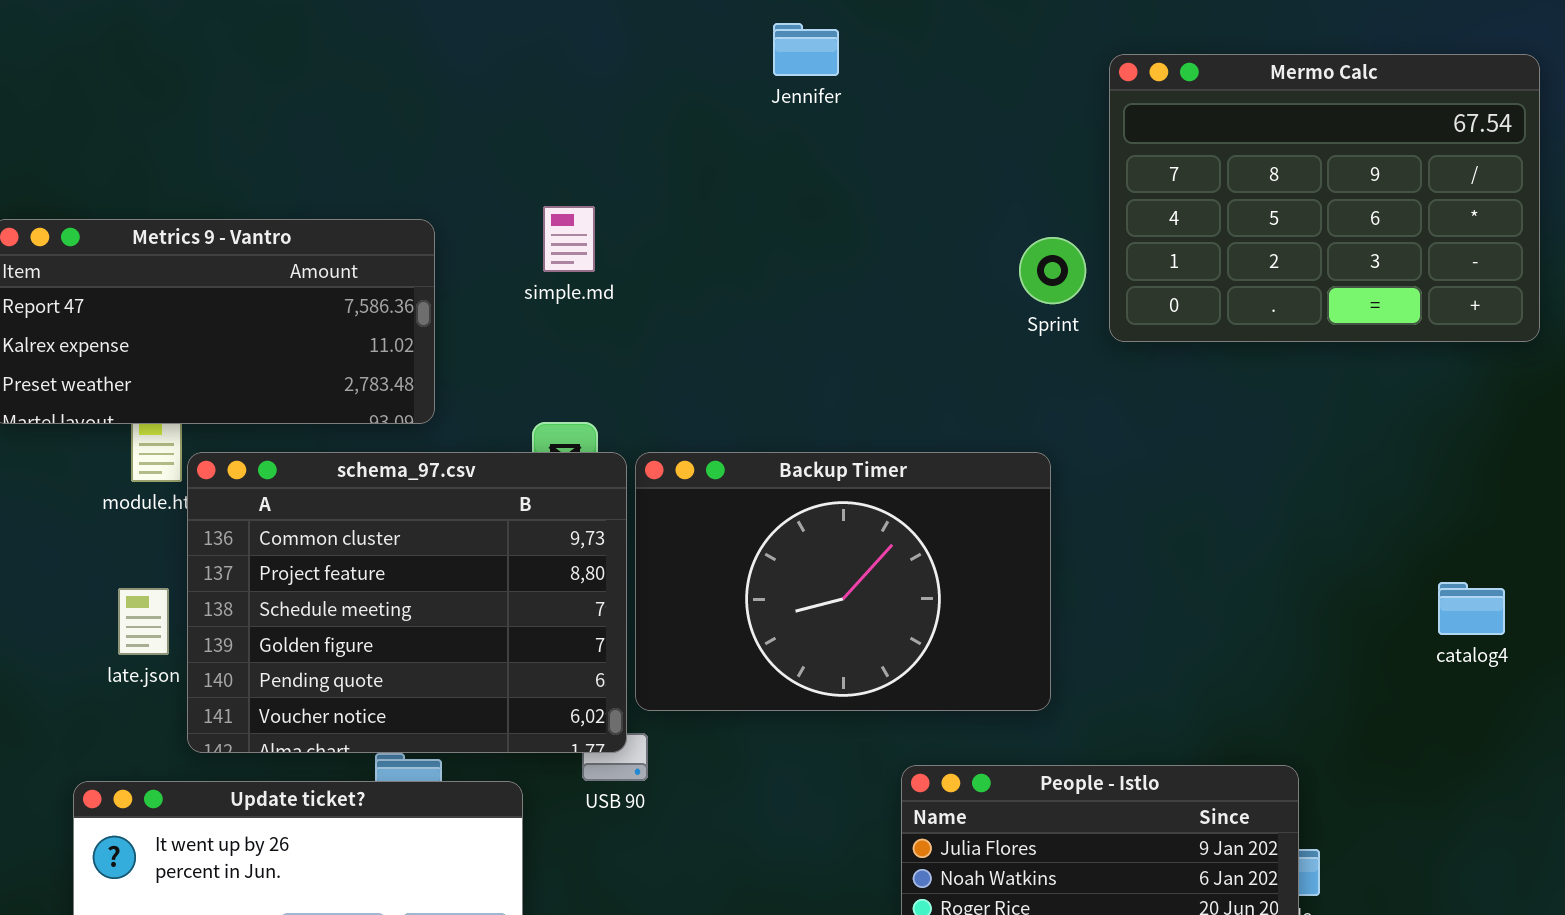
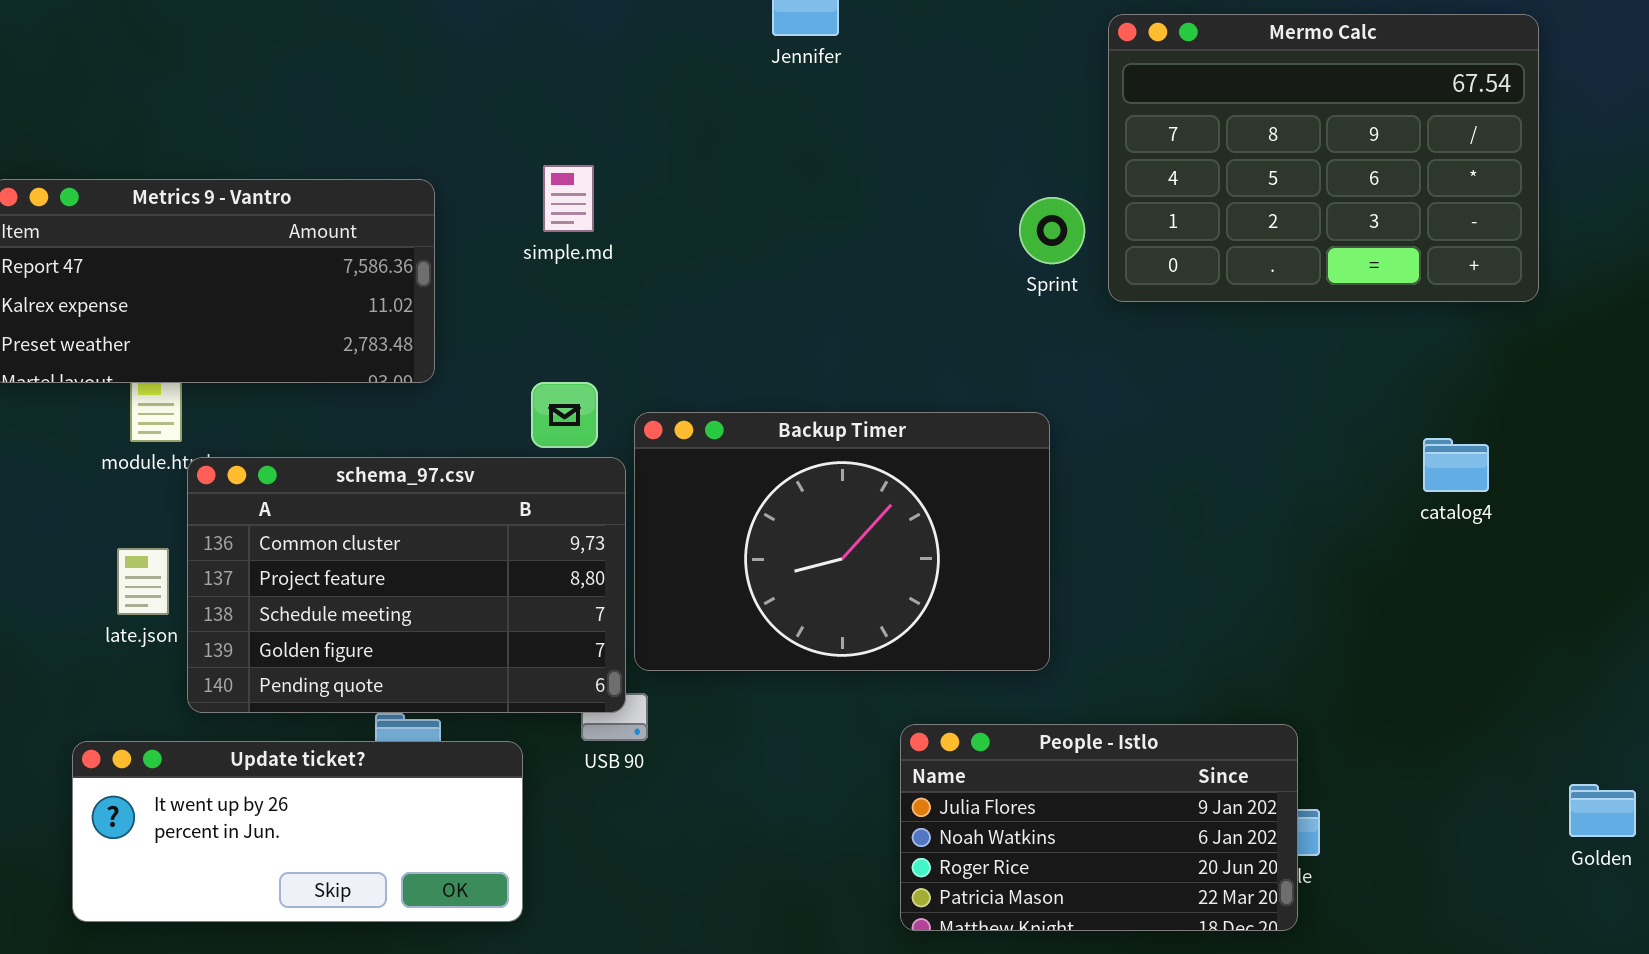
schema_97.csv: [187,452,627,753] -> [187,457,626,713], resized
catalog4: [1438,582,1505,635] -> [1423,438,1489,492], moved

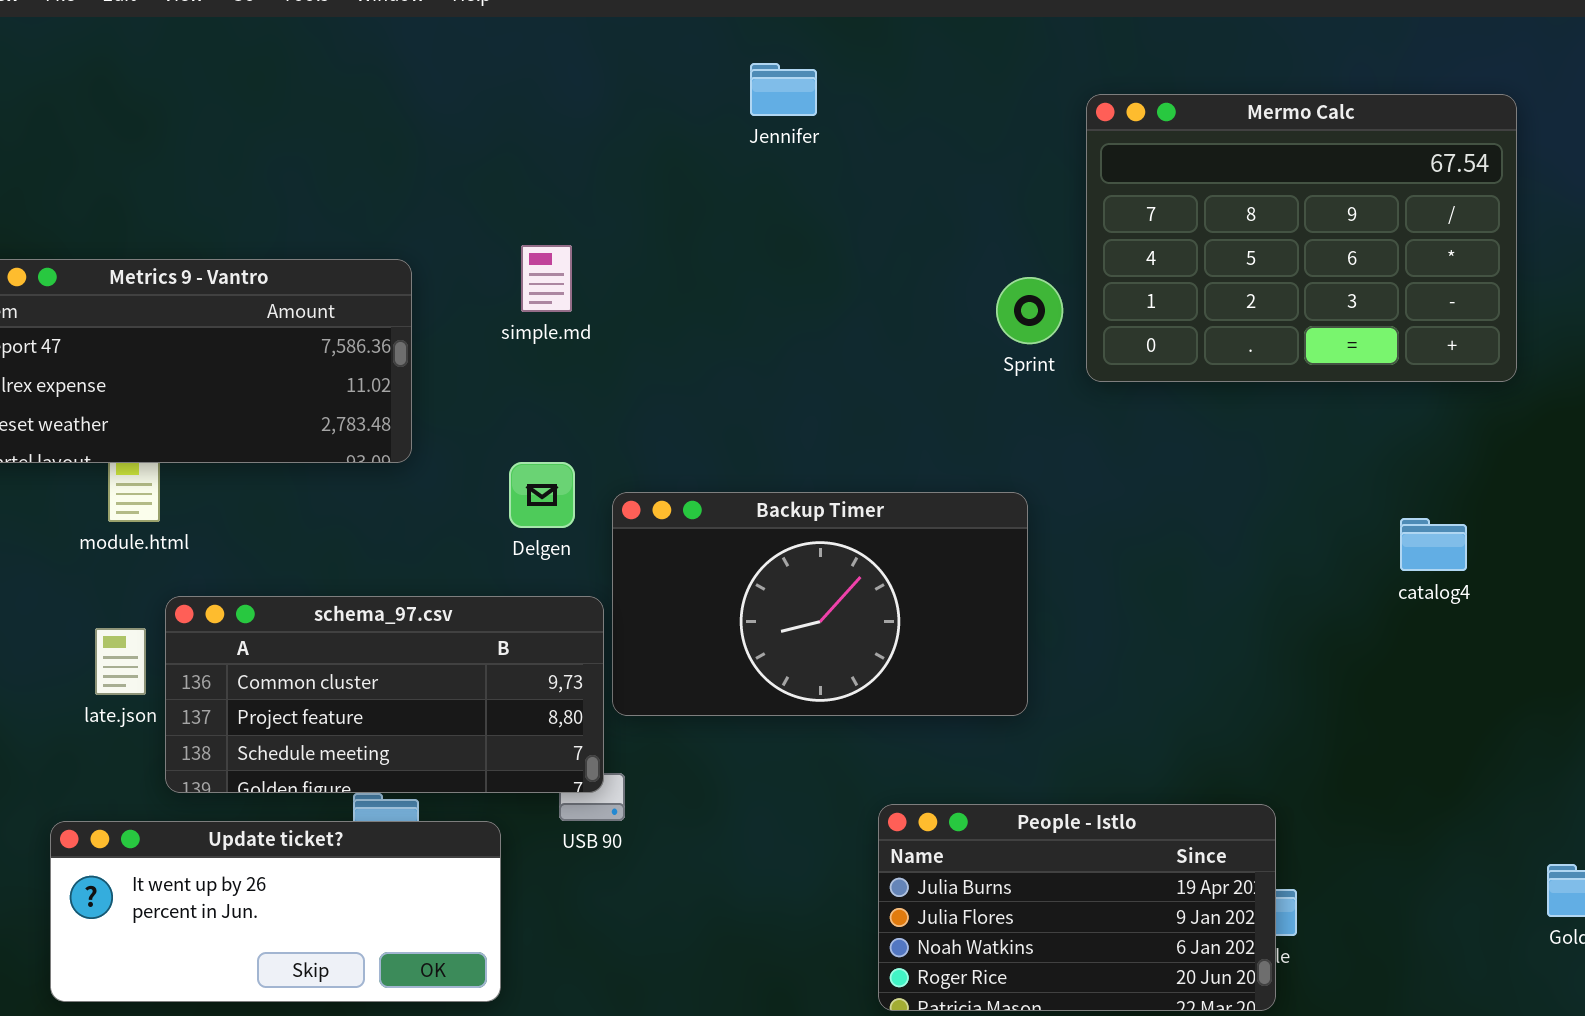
Backup Timer: [634,412,1050,671] -> [612,492,1028,716], resized
schema_97.csv: [187,457,626,713] -> [165,596,604,793], resized
People - Istlo: [900,724,1298,931] -> [878,804,1276,1011], scrolled up 1 row

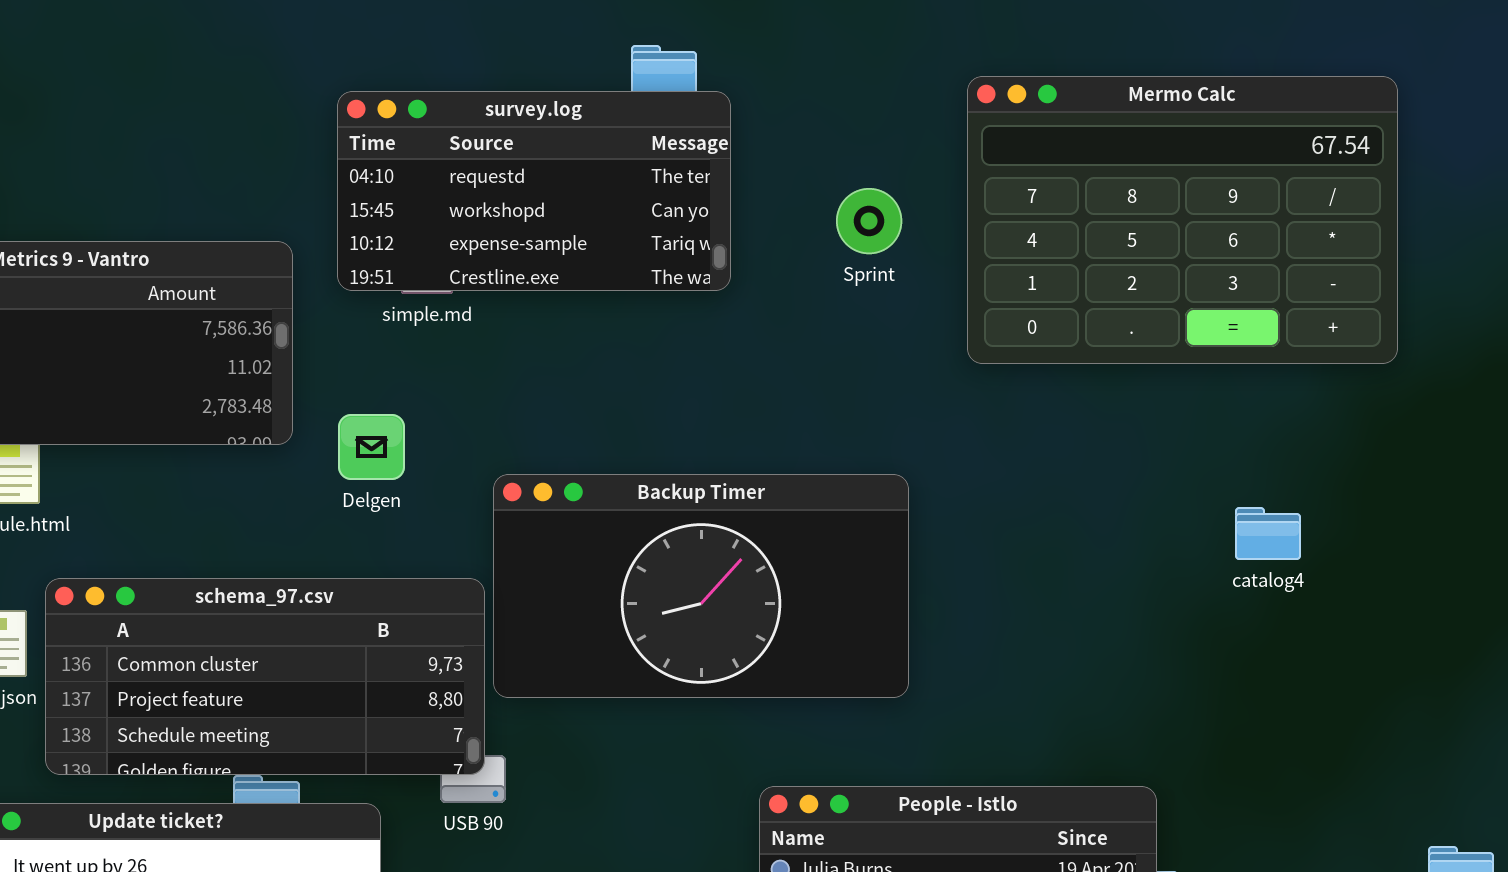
survey.log: none -> [337,91,731,291], opened
Sprint: [996,277,1063,344] -> [836,188,902,254], moved
Delgen: [509,462,575,528] -> [338,414,405,480], moved
catalog4: [1400,518,1467,571] -> [1235,507,1301,560], moved

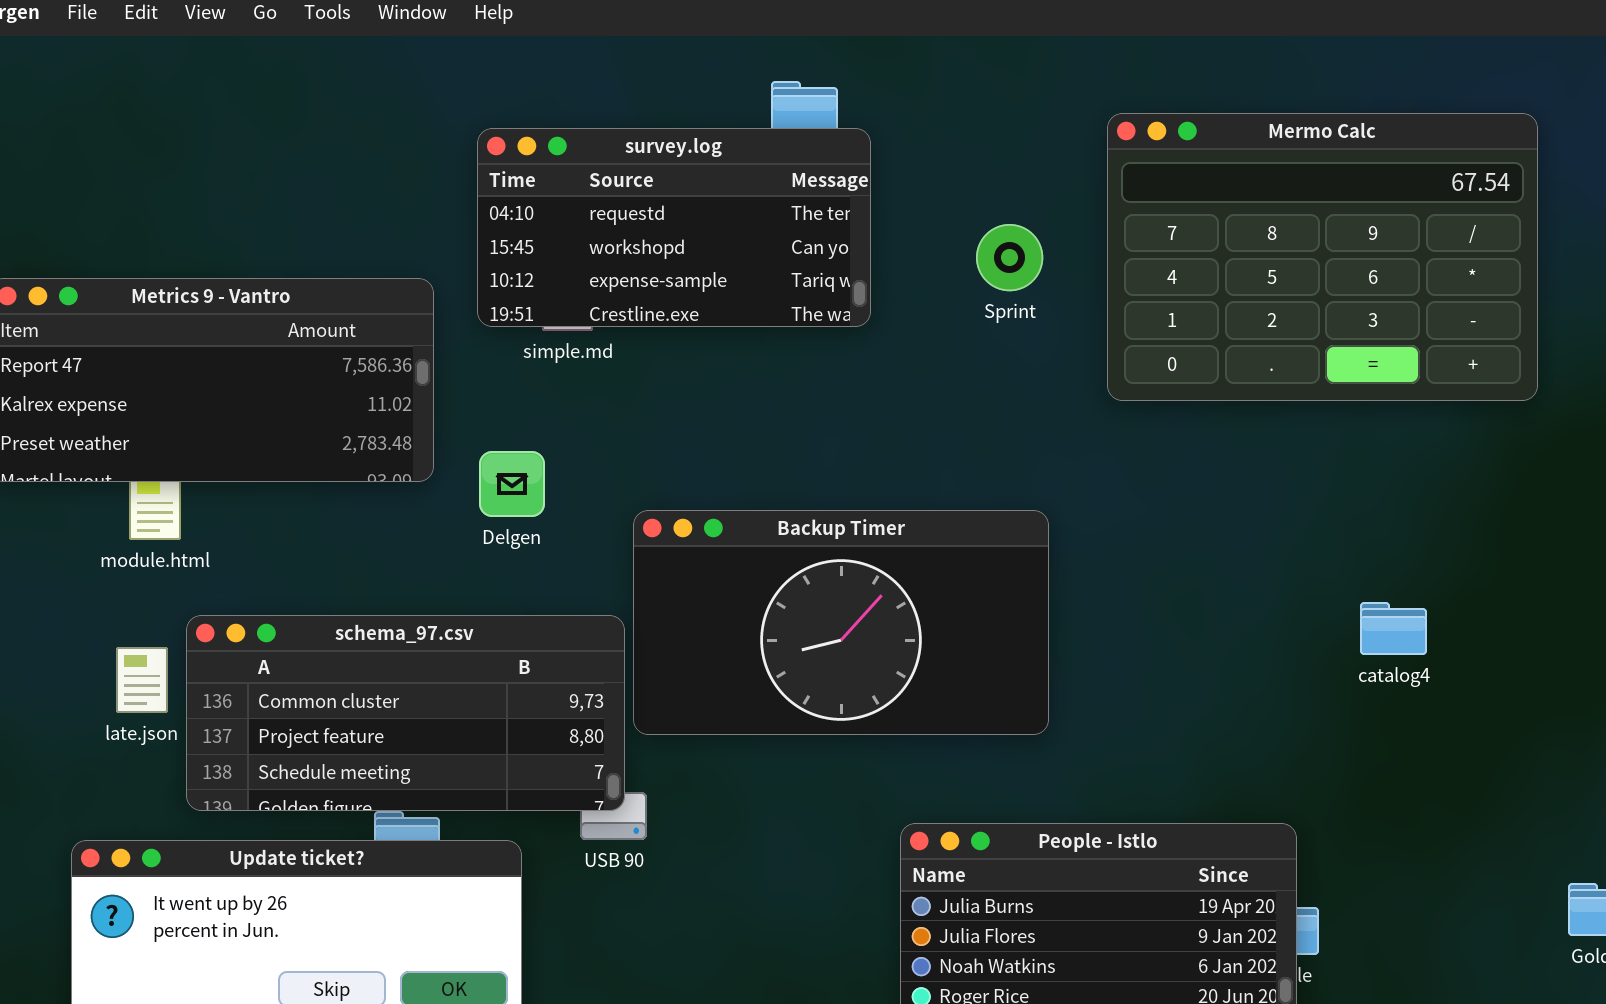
catalog4: [1235,507,1301,560] -> [1360,602,1427,655], moved

